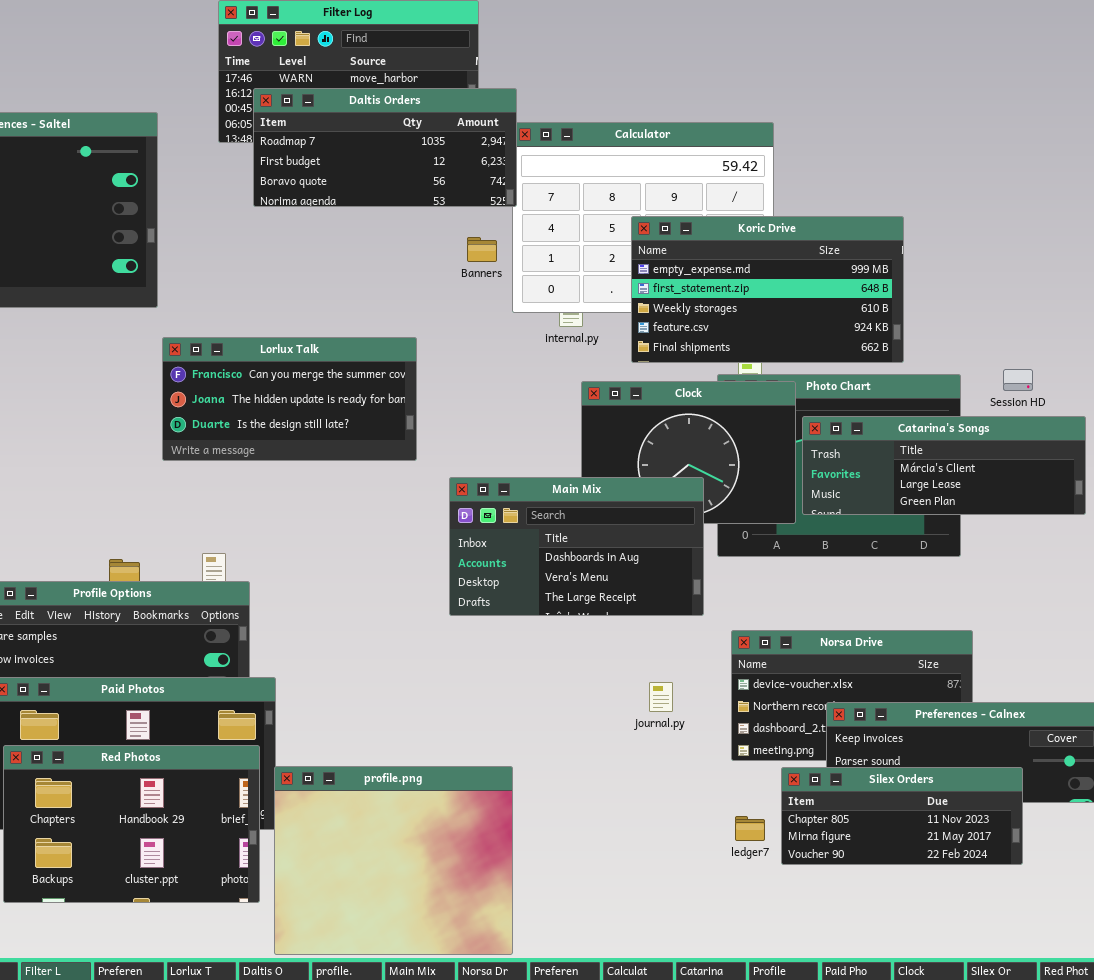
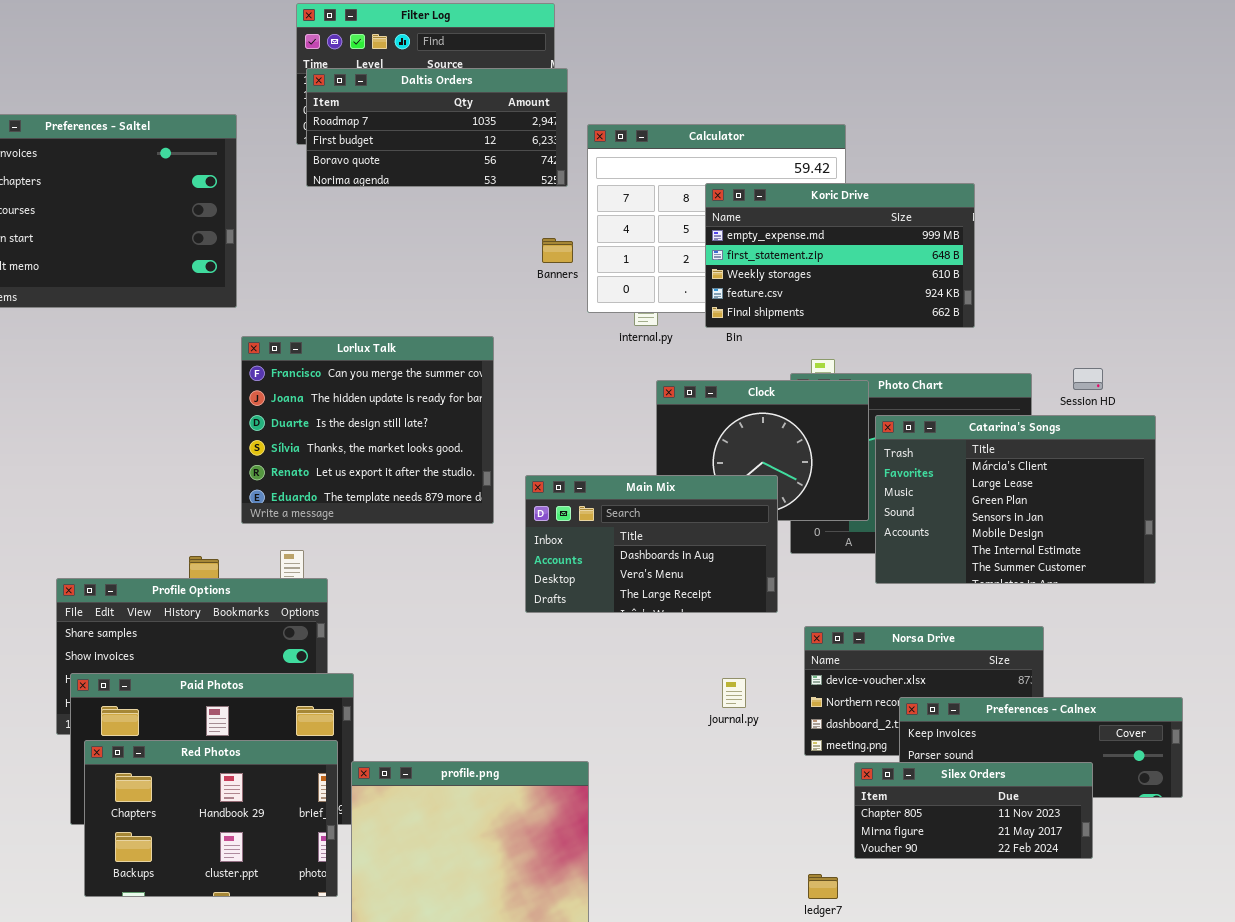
Daltis Orders: [253,88,517,207] -> [306,68,568,187], moved
Koric Drive: [631,216,904,363] -> [705,183,975,328], moved
Lorlux Talk: [162,337,417,461] -> [241,336,494,524], resized
Catarina's Songs: [802,416,1086,515] -> [875,415,1156,584], resized
ledger7: [735,816,765,841] -> [808,874,838,899], moved

